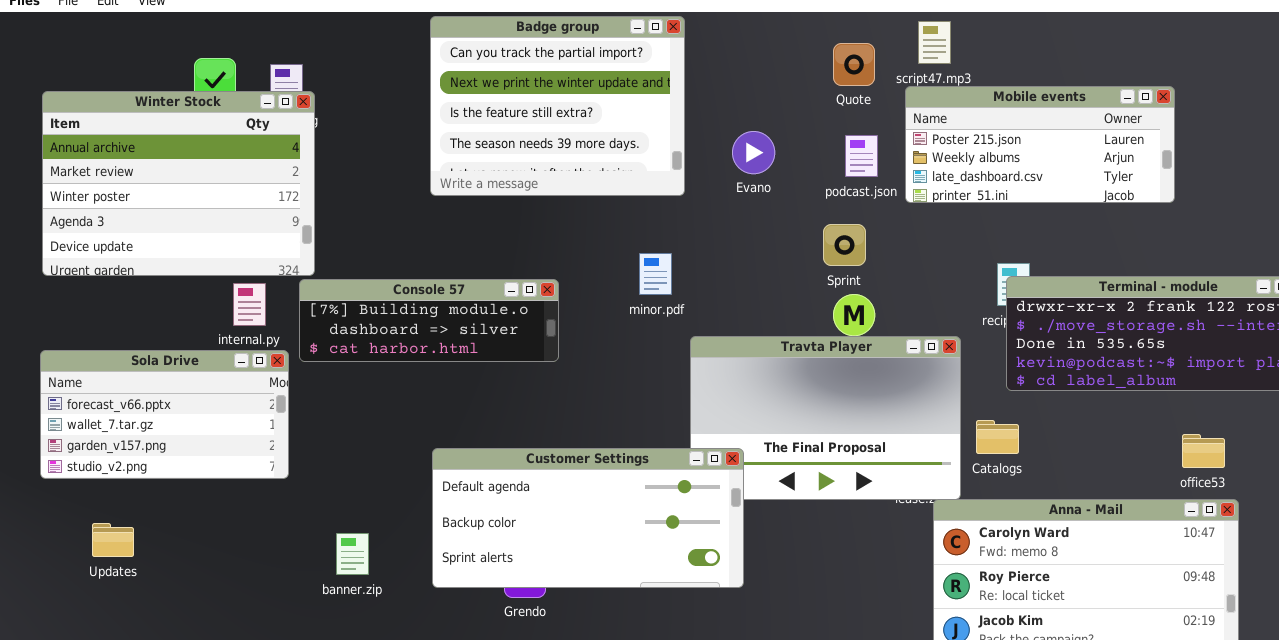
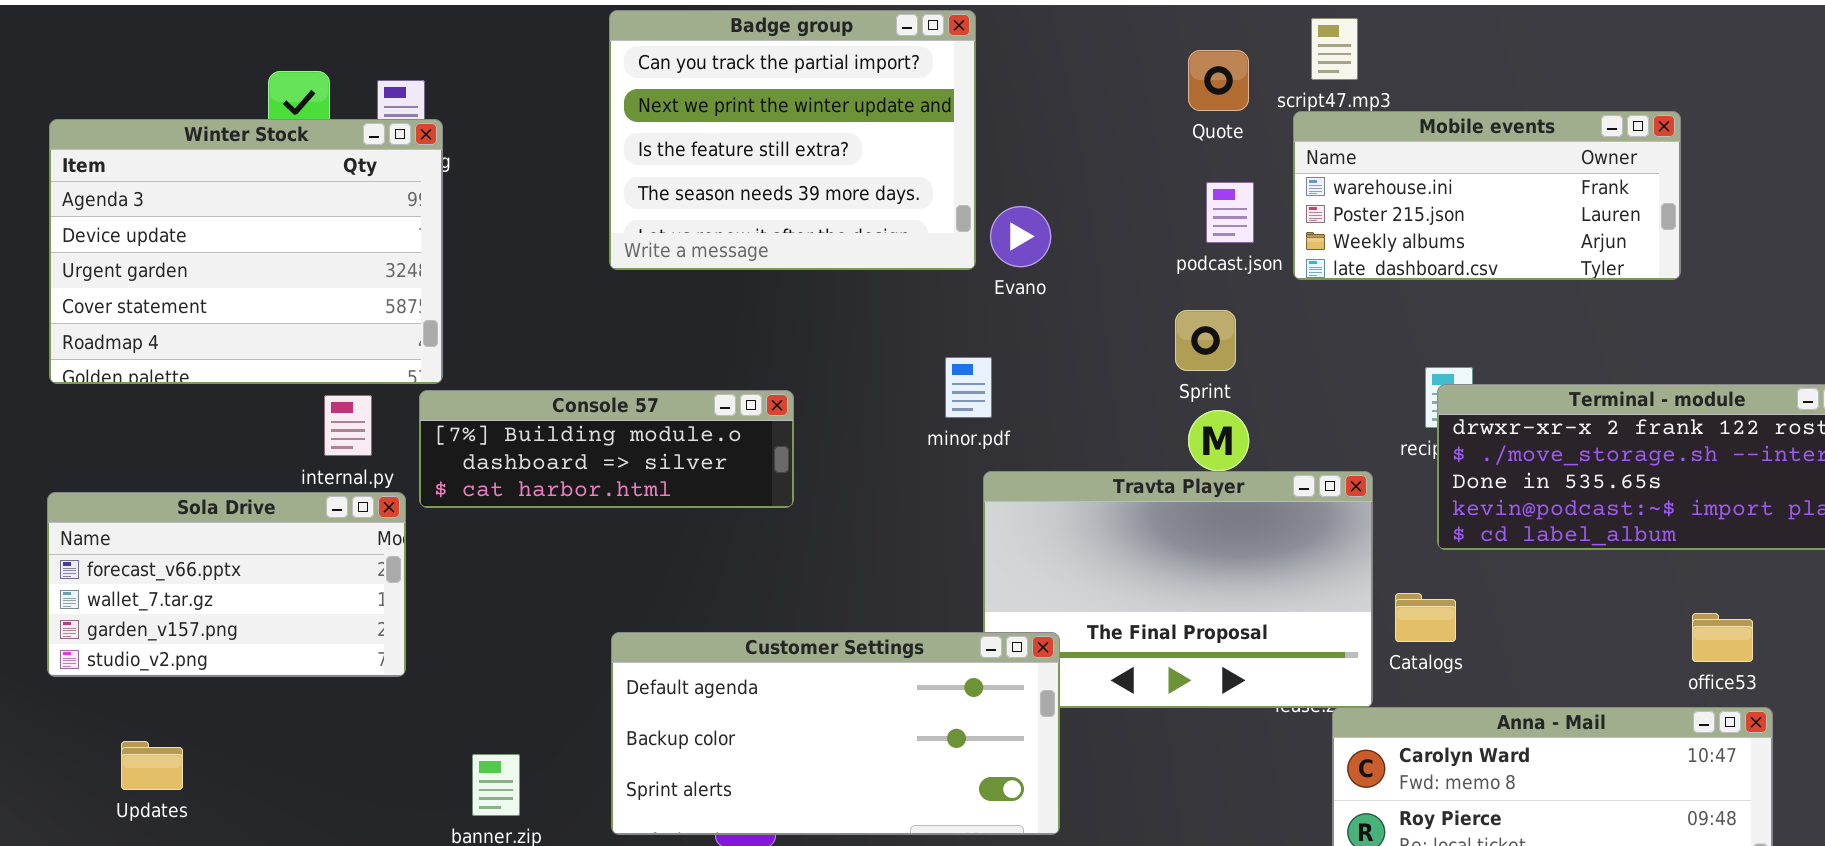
Mobile events: [905,86,1175,203] -> [1293,111,1681,280], scrolled up 1 row
Winter Stock: [42,91,315,276] -> [49,119,443,384], scrolled down 3 rows
Evano: [732,131,775,174] -> [990,206,1051,267], moved
minor.pdf: [639,253,672,295] -> [945,357,992,418], moved

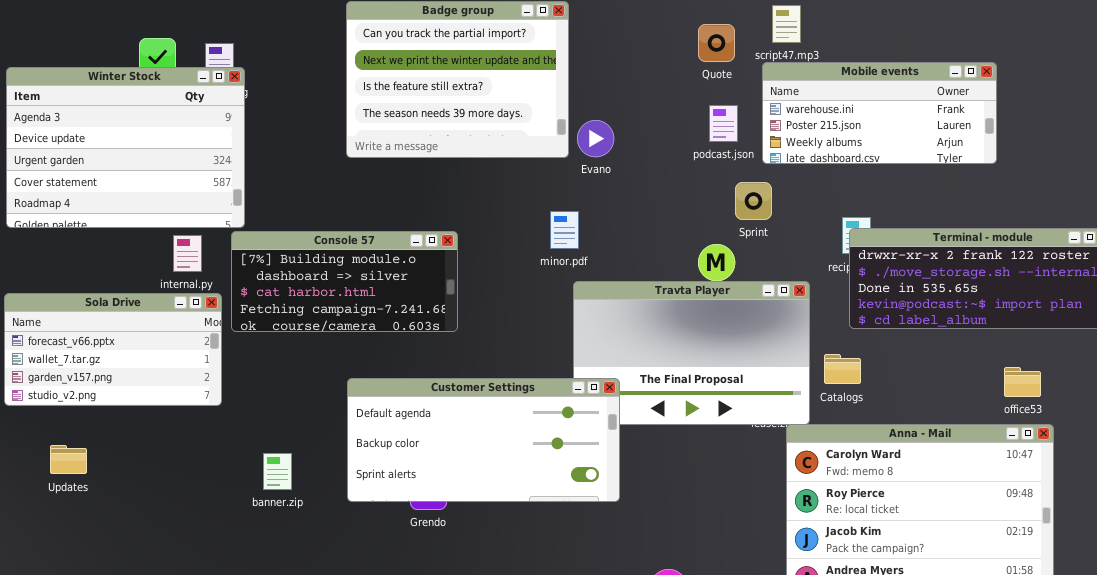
Sprint: [1175,310,1236,371] -> [735,182,772,220], moved
Console 57: [419,390,794,508] -> [231,231,458,332], resized

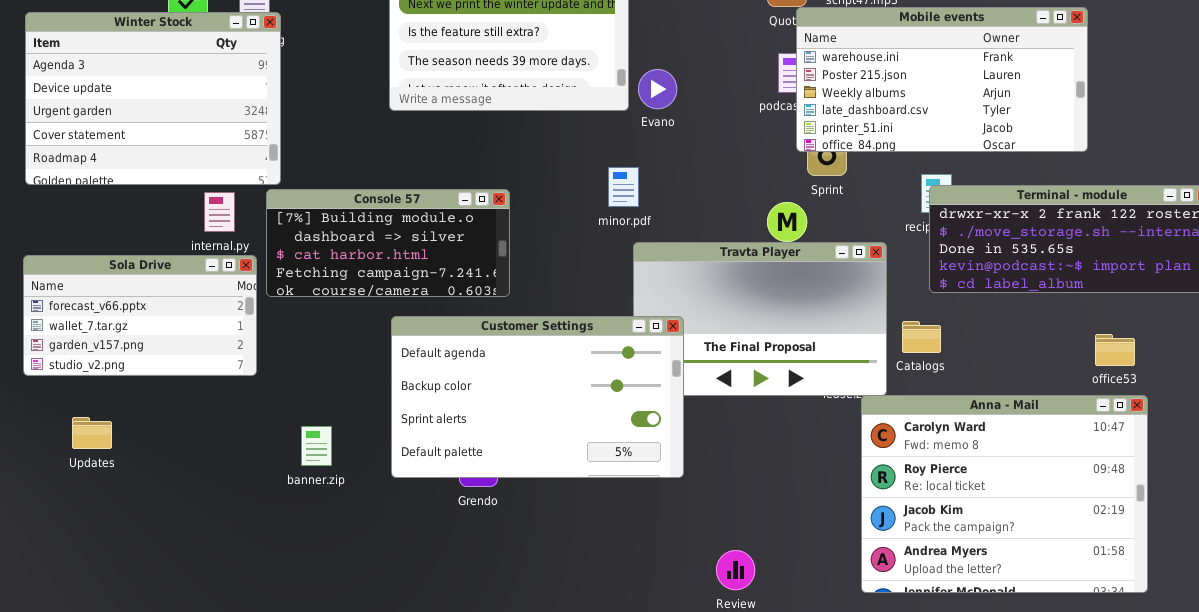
Mobile events: [762,62,997,164] -> [796,7,1088,152], resized
Customer Settings: [347,378,620,502] -> [391,316,684,478], resized

